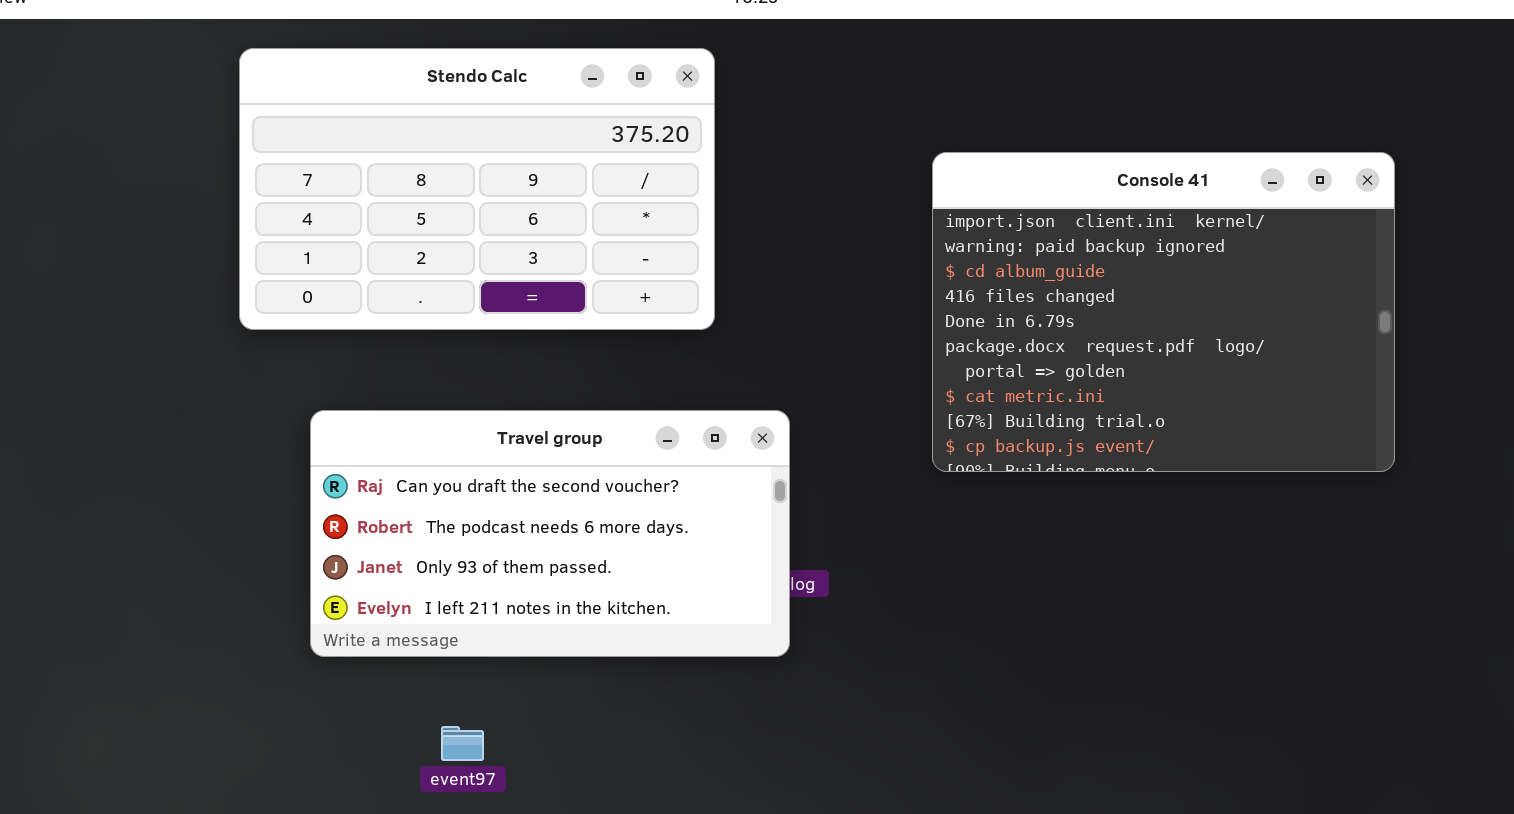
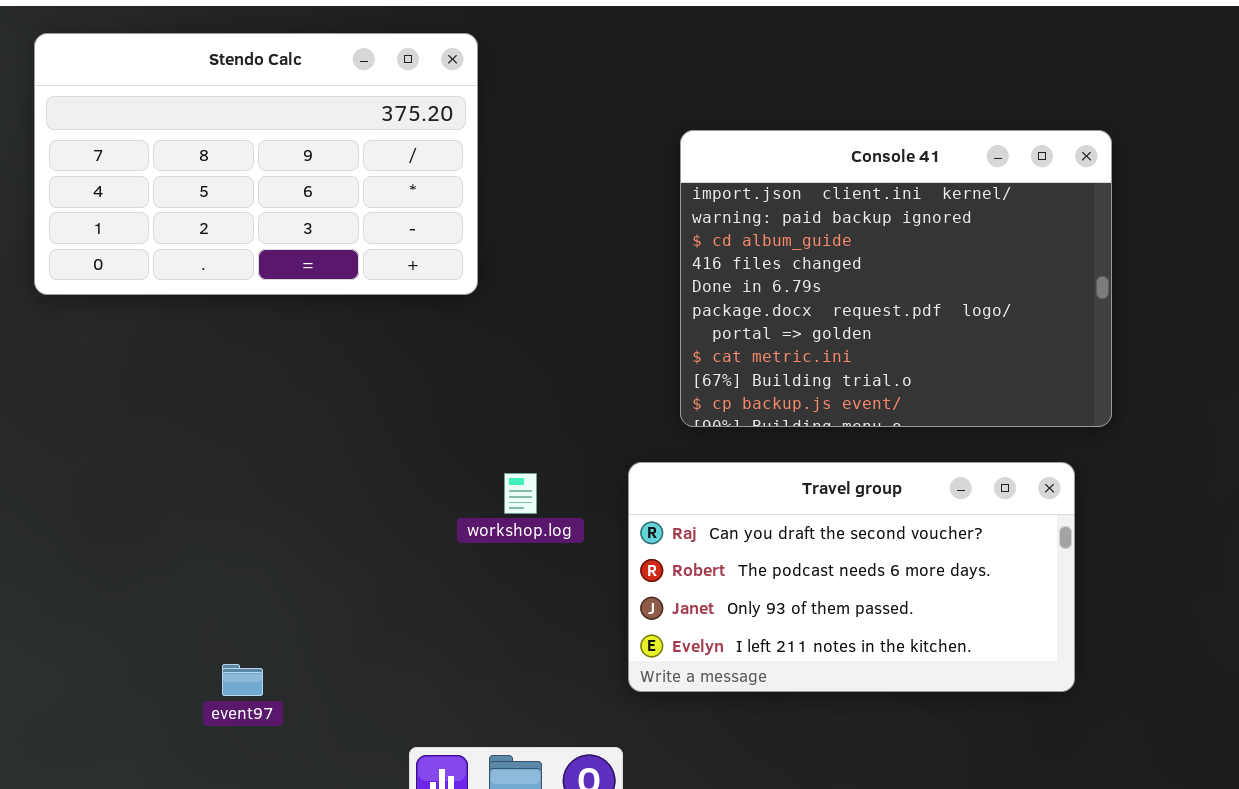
Travel group: [310,410,790,657] -> [628,462,1075,692], moved

